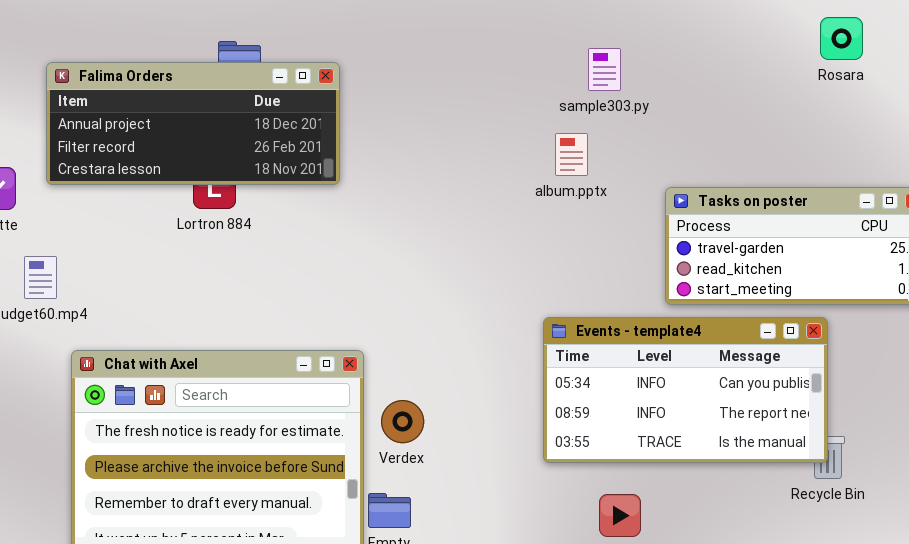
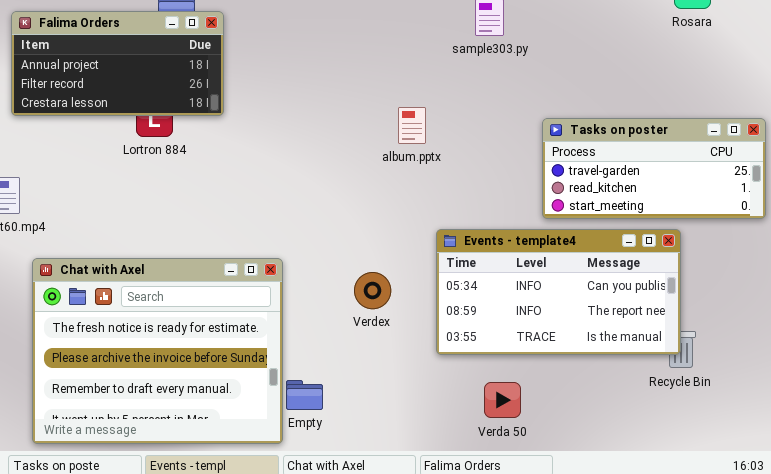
Falima Orders: [46,62,340,185] -> [11,11,224,116], resized
album.pptx: [555,133,588,176] -> [398,107,426,144], moved
Verdex: [381,400,424,443] -> [354,272,391,309], moved

